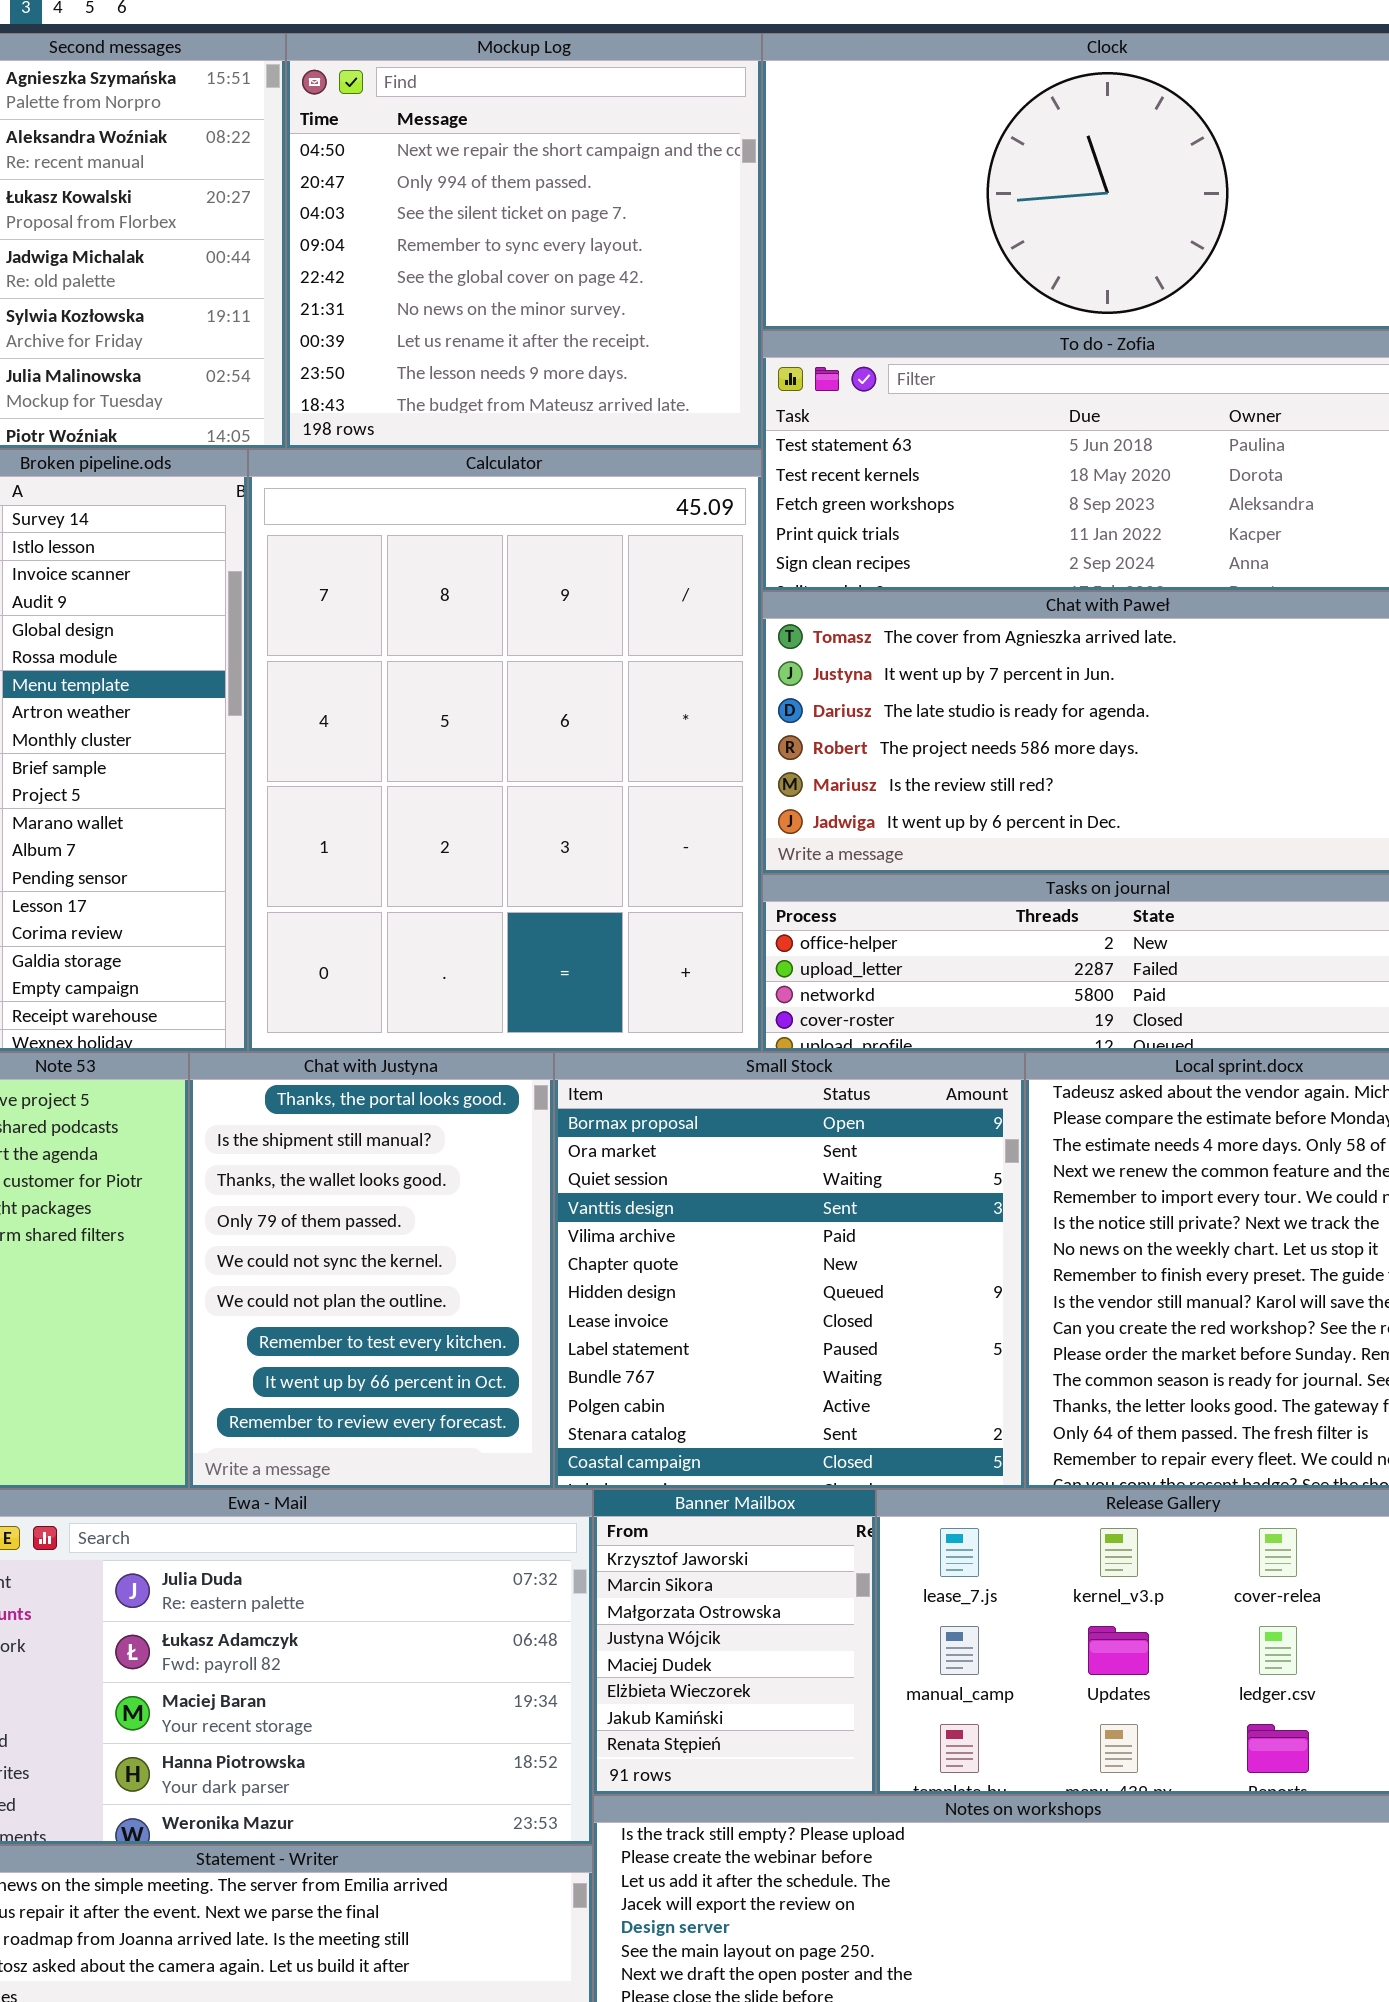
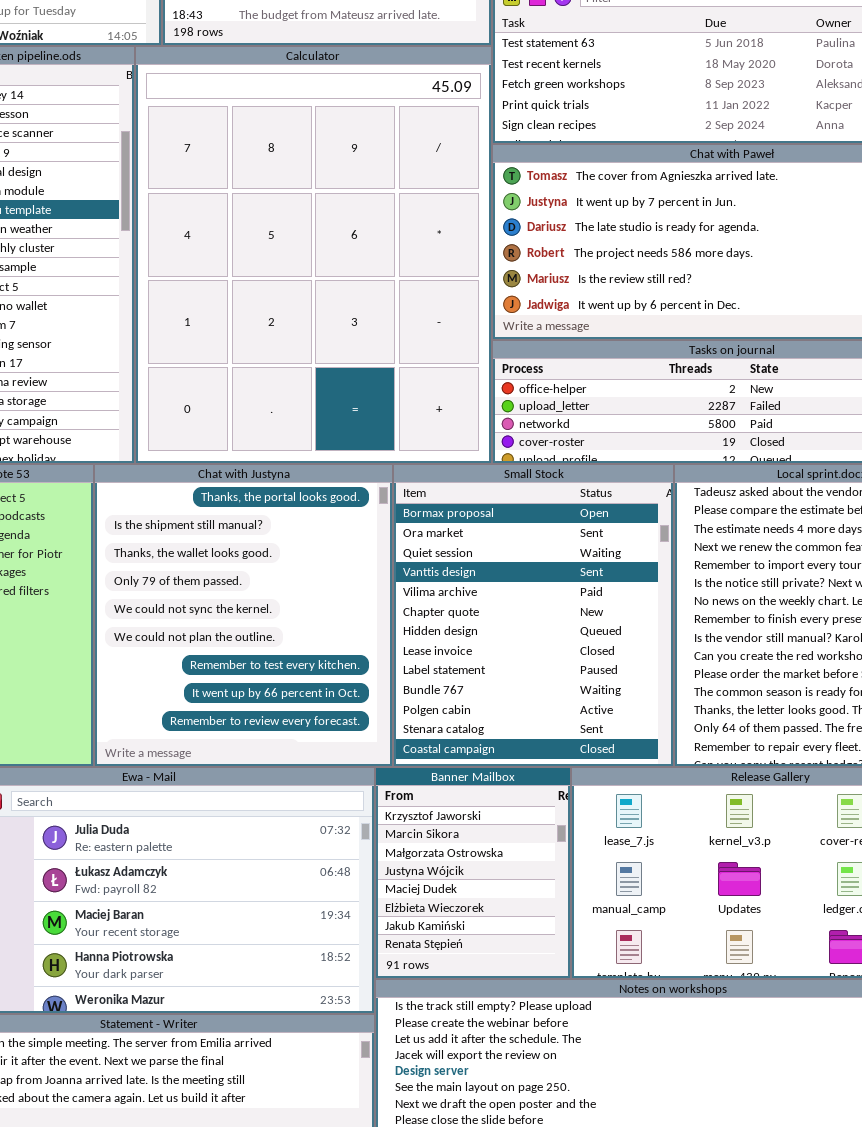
Chat with Justyna: [189,1052,554,1489] -> [94,464,393,767], resized
Small Stock: [554,1052,1025,1489] -> [393,464,674,767], resized

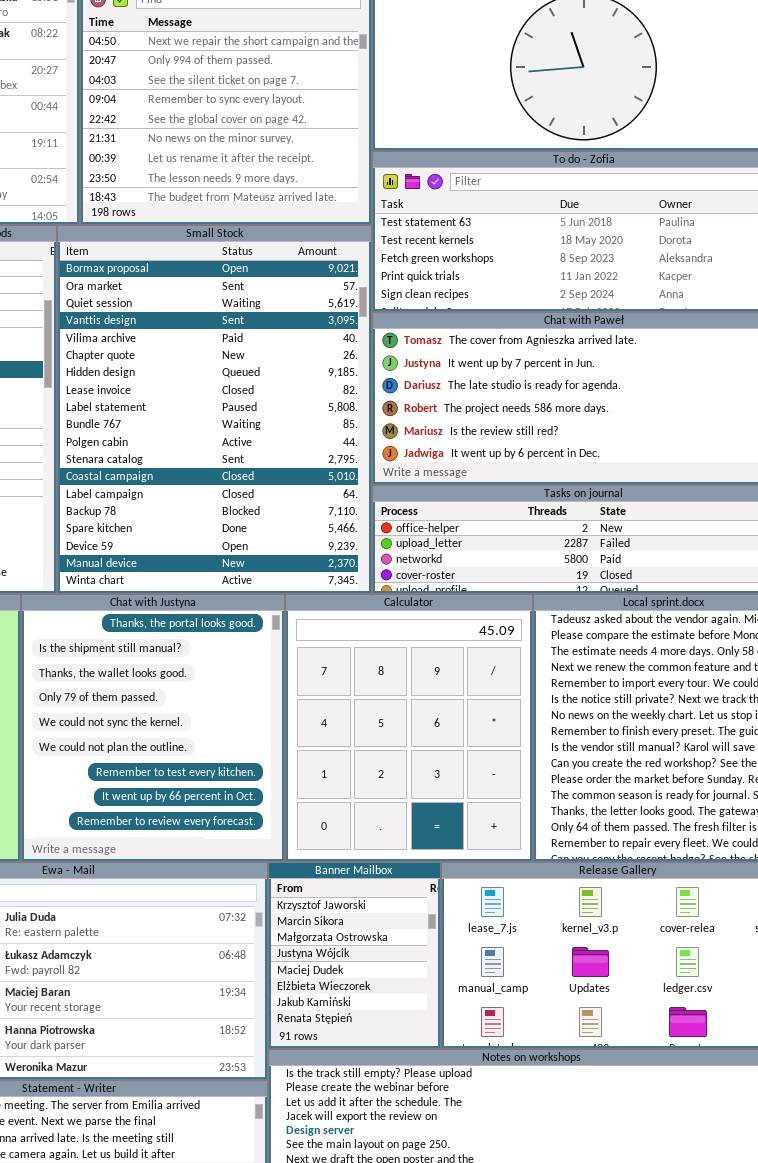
Calculator: [135,46,492,464] -> [285,594,533,862], moved, resized
Small Stock: [393,464,674,767] -> [57,225,372,594], moved, resized

